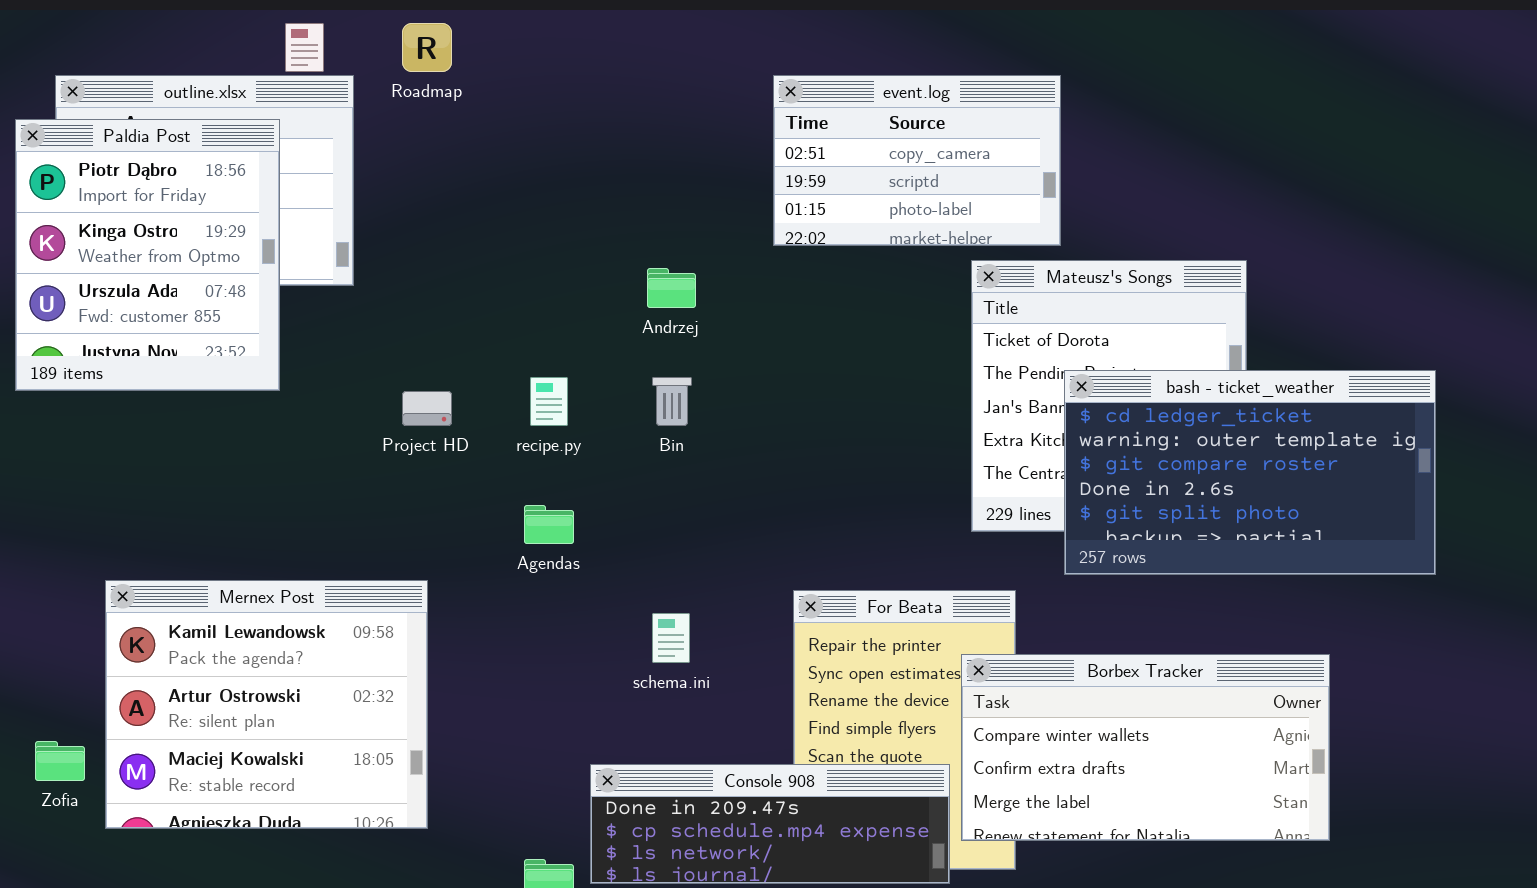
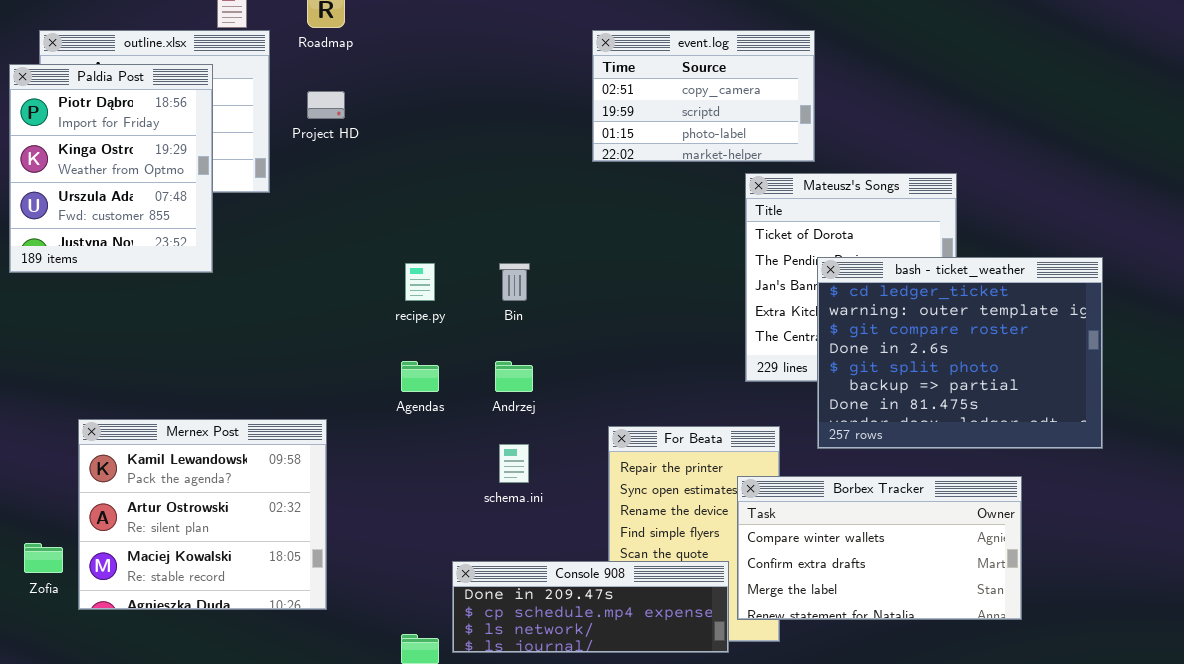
Andrzej: [647,268,696,308] -> [495,361,533,392], moved
bash - ticket_weather: [1064,370,1436,575] -> [817,257,1103,449], resized
Project HD: [402,391,452,426] -> [307,91,345,119], moved

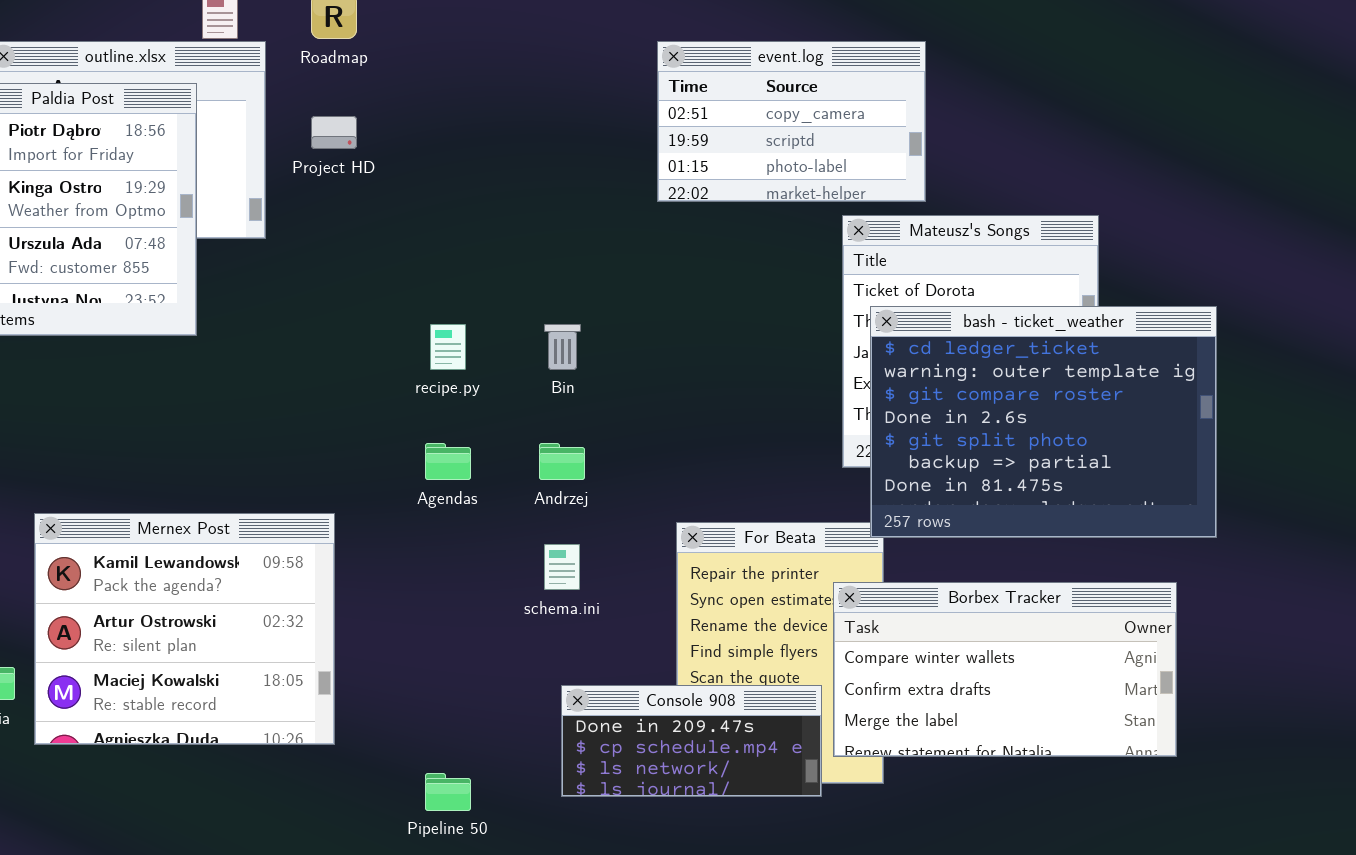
bash - ticket_weather: [817,257,1103,449] -> [870,306,1217,538], moved
Console 908: [452,561,729,653] -> [561,685,822,797], resized

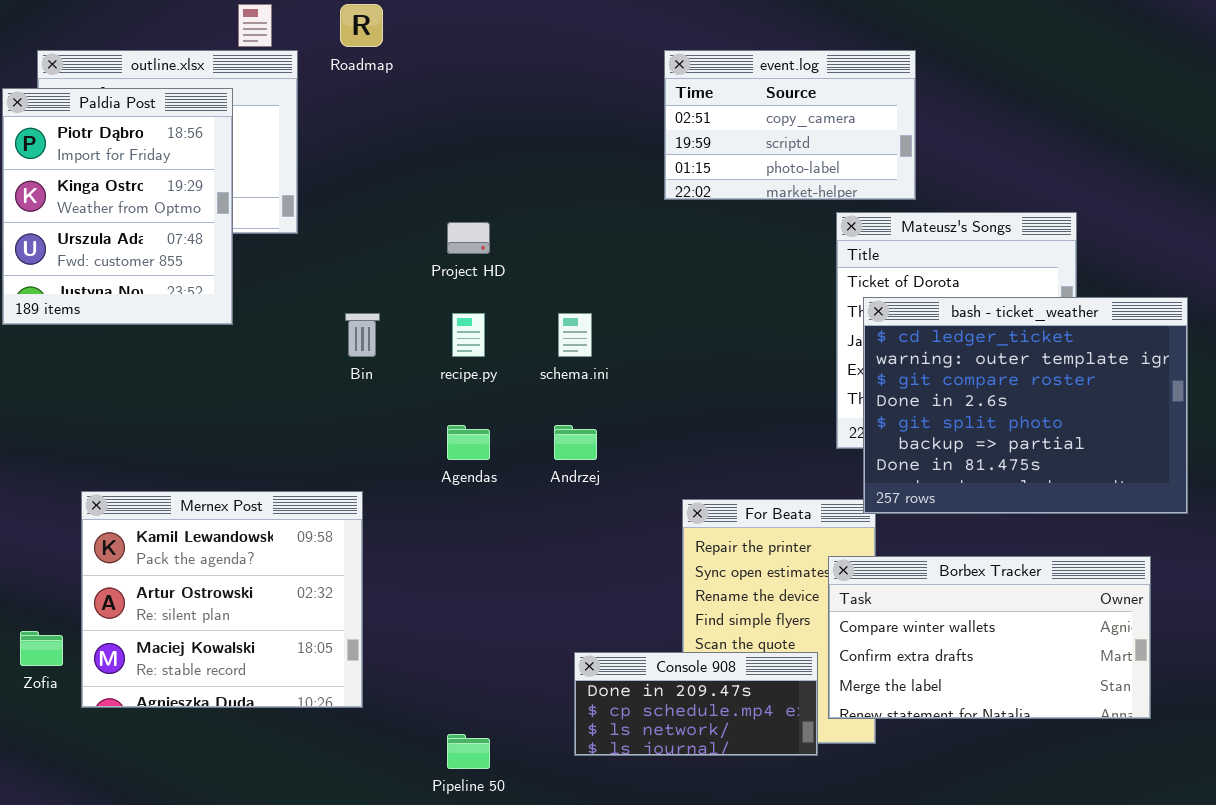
Project HD: [311,116,357,149] -> [447,222,490,254], moved
Bin: [544,324,581,370] -> [345,313,380,357], moved
schema.ini: [544,544,580,590] -> [558,313,592,357], moved

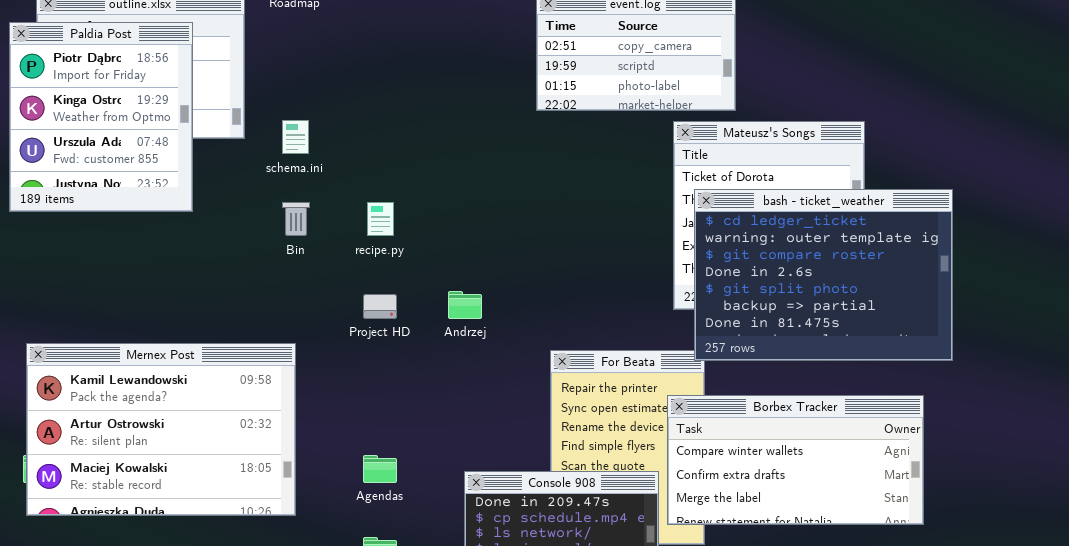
Project HD: [447,222,490,254] -> [363,294,397,319], moved
schema.ini: [558,313,592,357] -> [282,120,309,154], moved
Agendas: [447,425,490,460] -> [363,455,397,483], moved
Mernex Post: [81,491,363,708] -> [26,343,296,516], resized

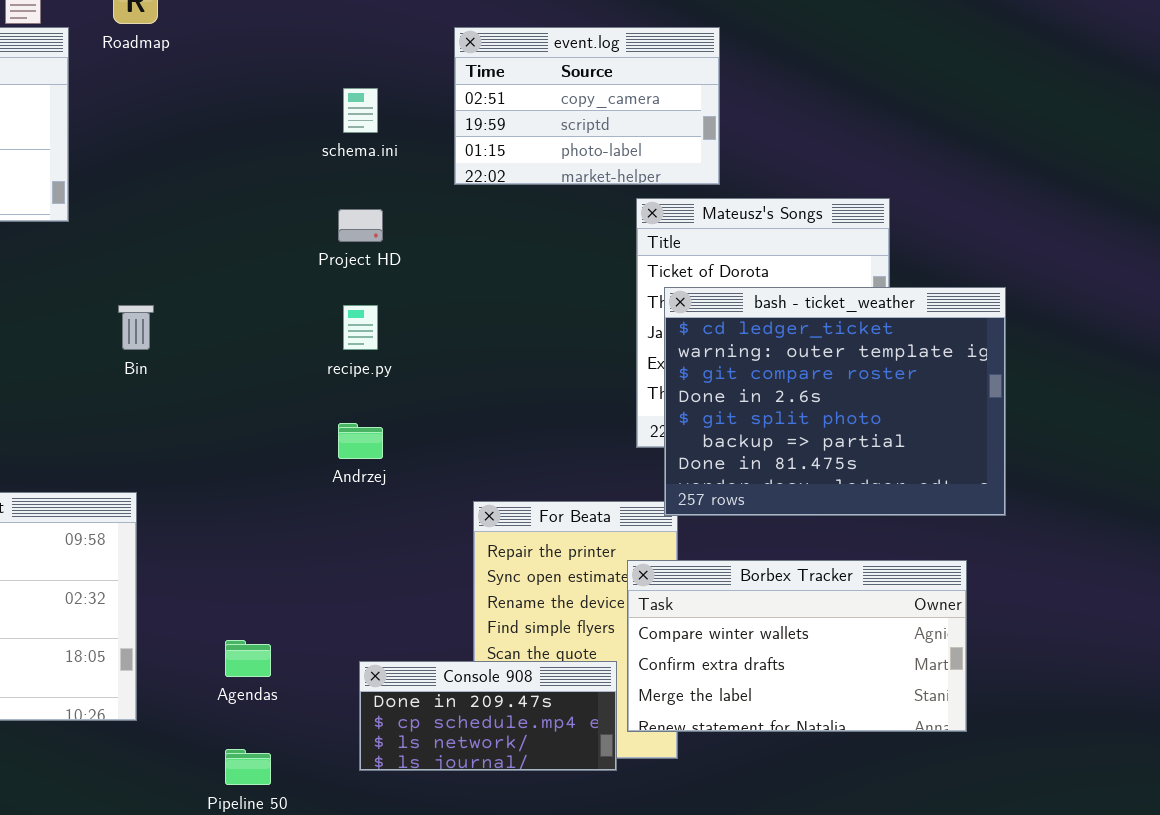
schema.ini: [282,120,309,154] -> [343,88,378,133], moved
recipe.py: [367,202,394,236] -> [343,305,378,350], moved
Project HD: [363,294,397,319] -> [338,209,383,242], moved

